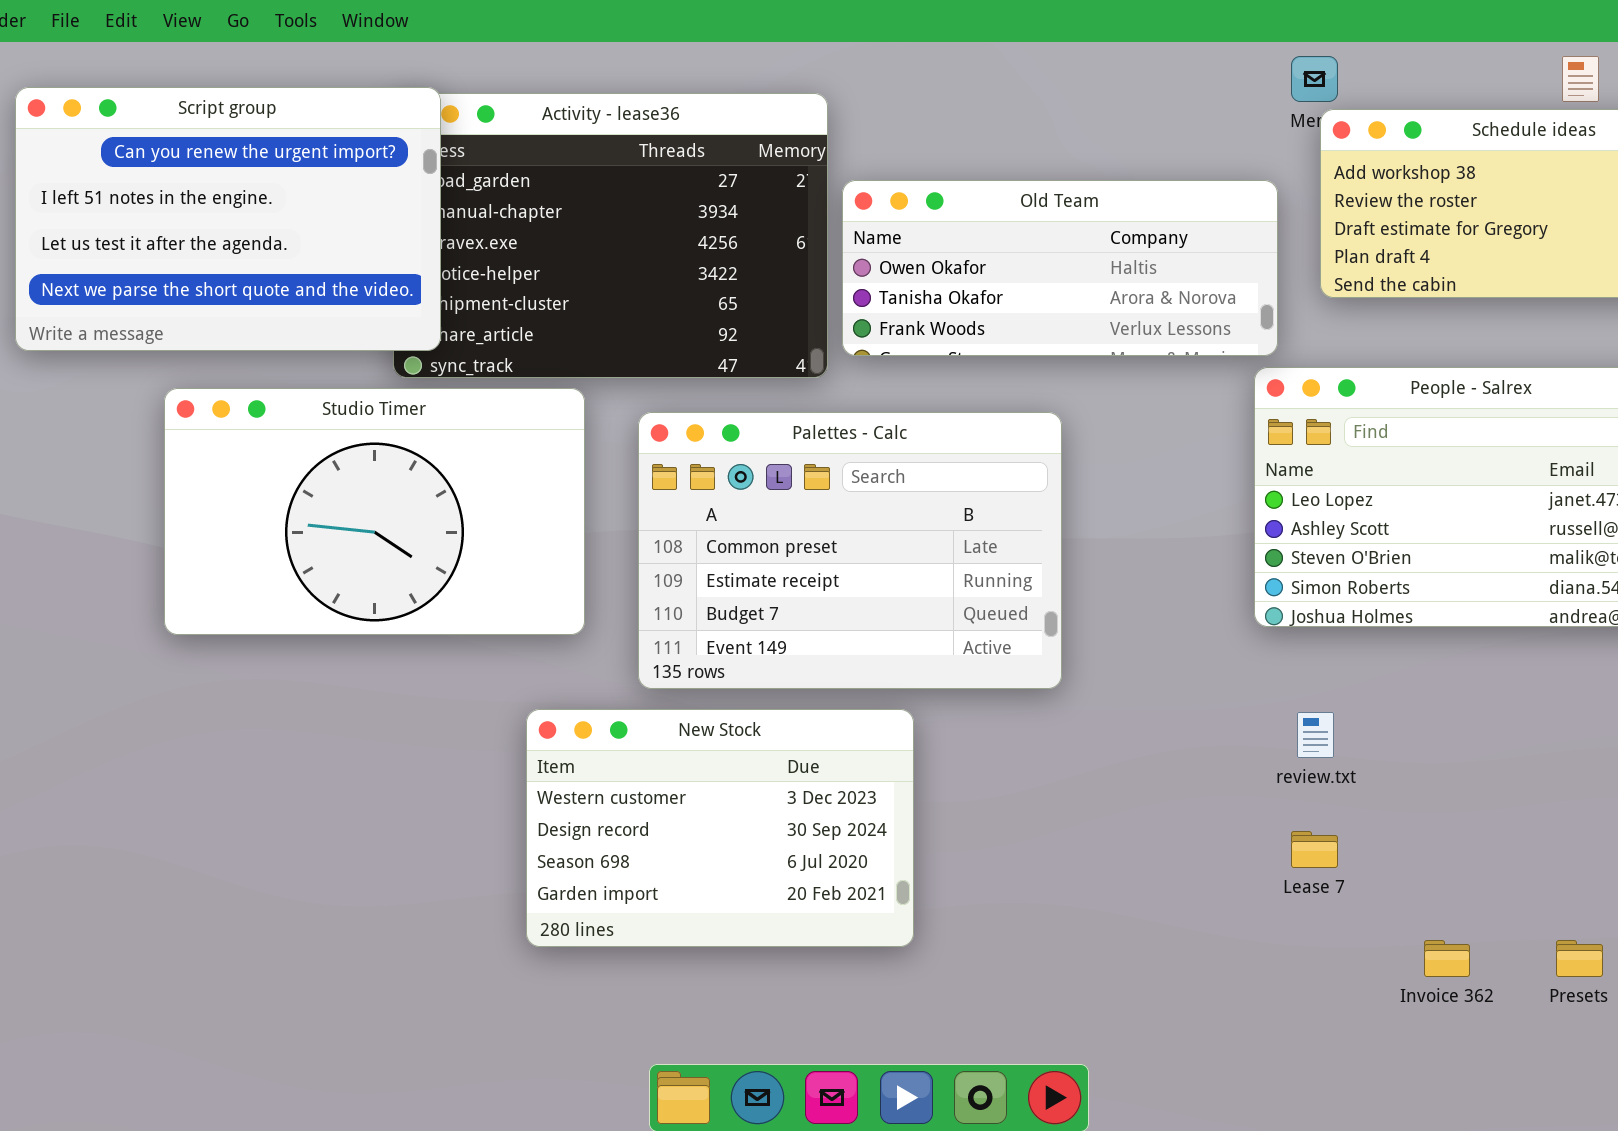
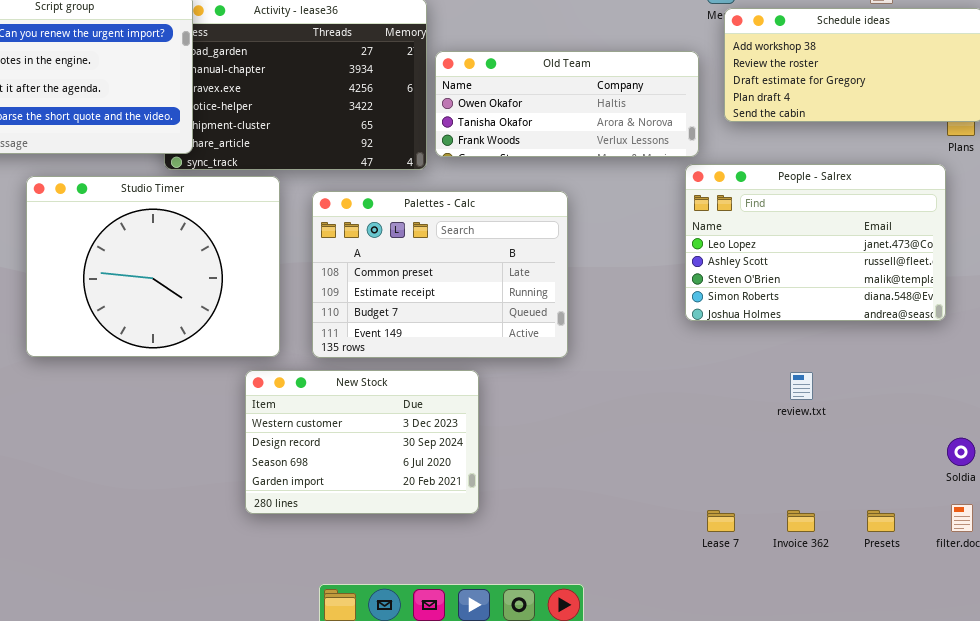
Studio Timer: [164,388,585,635] -> [26,176,280,357], resized
review.txt: [1297,712,1334,758] -> [790,372,813,400], moved
Lease 7: [1291,831,1338,868] -> [707,510,735,532], moved

